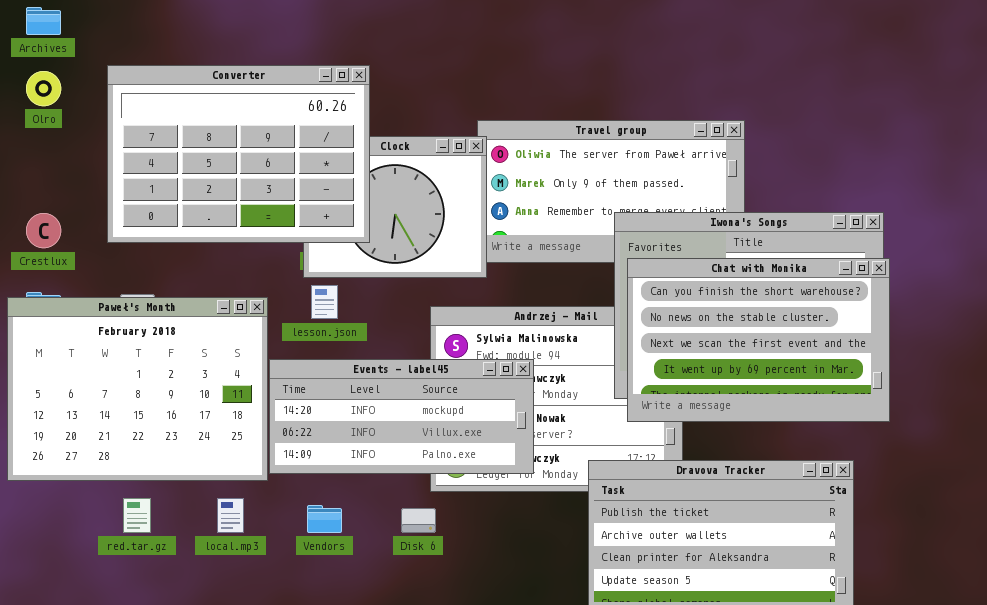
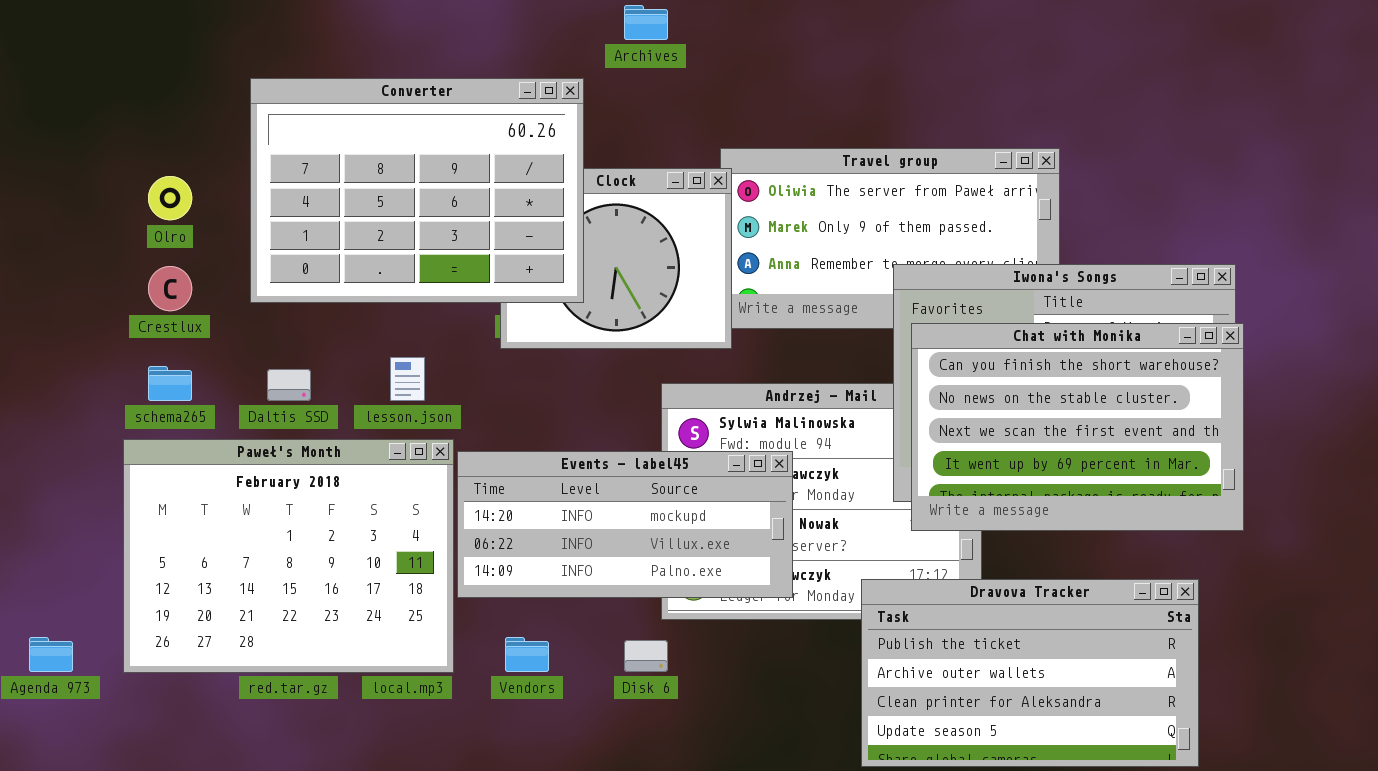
Archives: [26,7,61,35] -> [624,5,668,40], moved
Olro: [26,71,61,106] -> [148,176,192,220], moved
lesson.json: [311,285,338,319] -> [390,357,425,401], moved
Paweł's Month: [7,297,268,481] -> [123,439,454,673], moved

